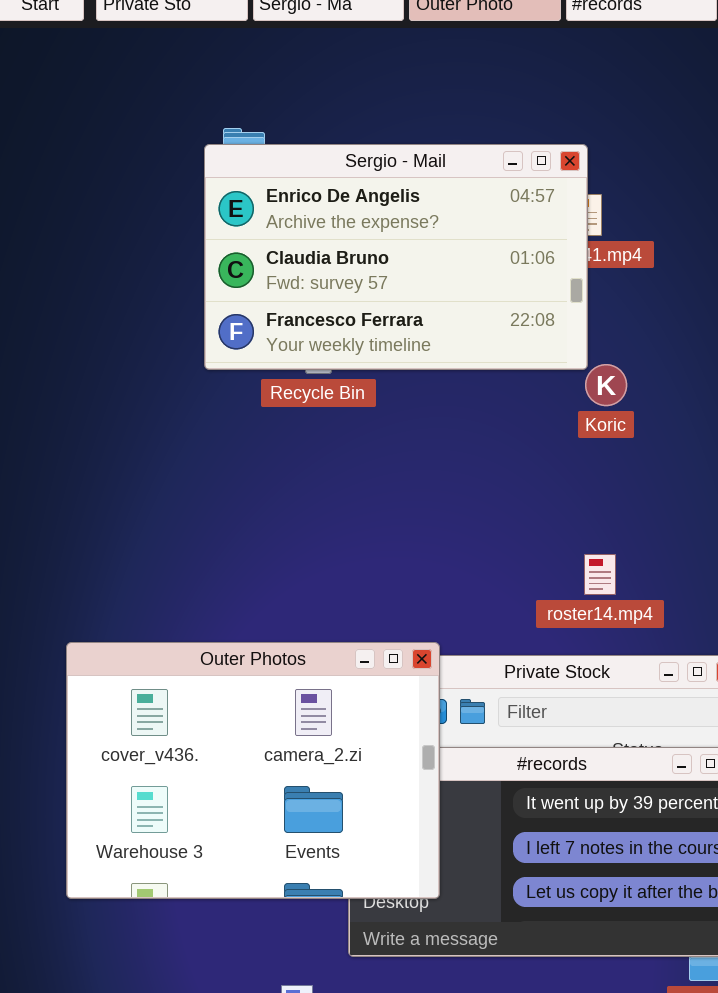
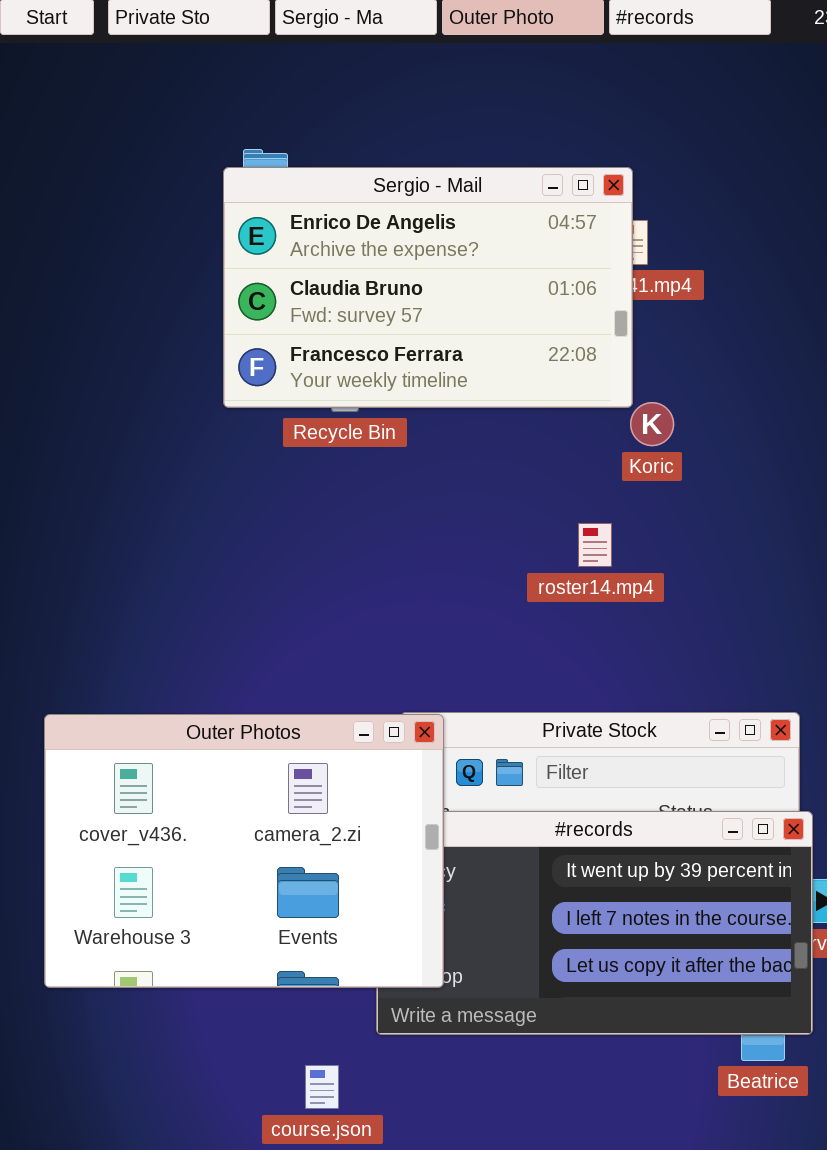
roster14.mp4: [584,554,616,595] -> [578,523,612,567], moved
Outer Photos: [66,642,440,899] -> [44,714,444,988], moved

